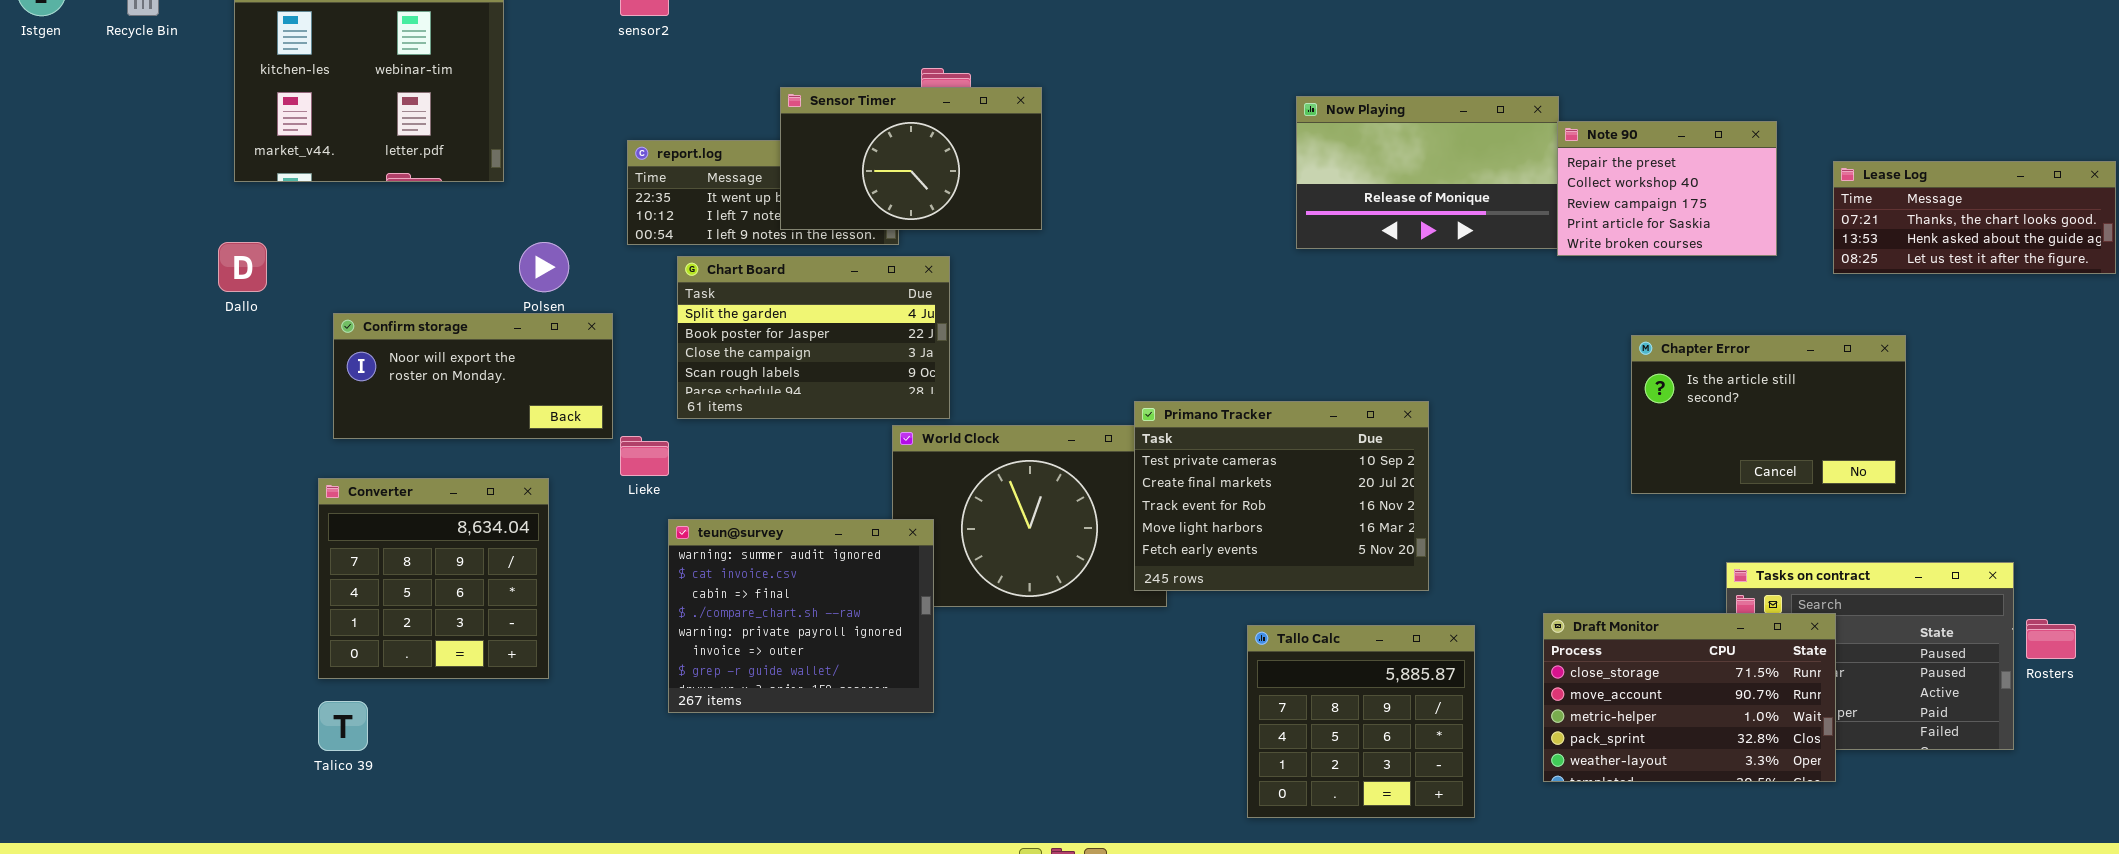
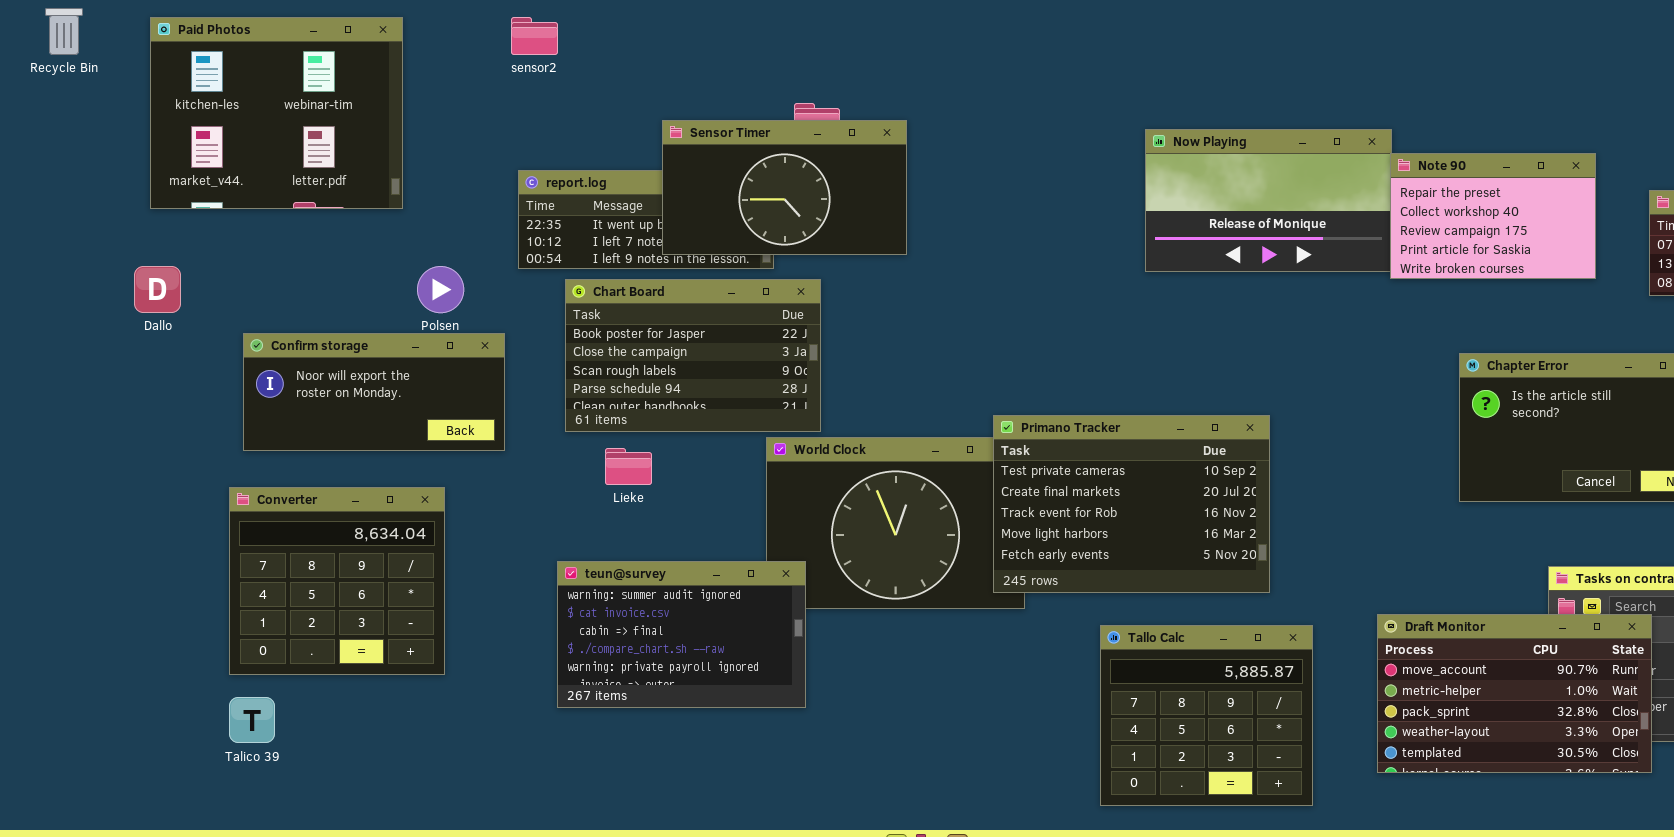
Chart Board: [677,256,950,419] -> [565,279,821,432], scrolled down 1 row
Lieke: [620,436,669,476] -> [605,448,652,485], moved
teun@survey: [668,519,934,713] -> [557,561,806,708], resized
Draft Monitor: [1543,613,1836,782] -> [1377,614,1652,773], scrolled down 1 row

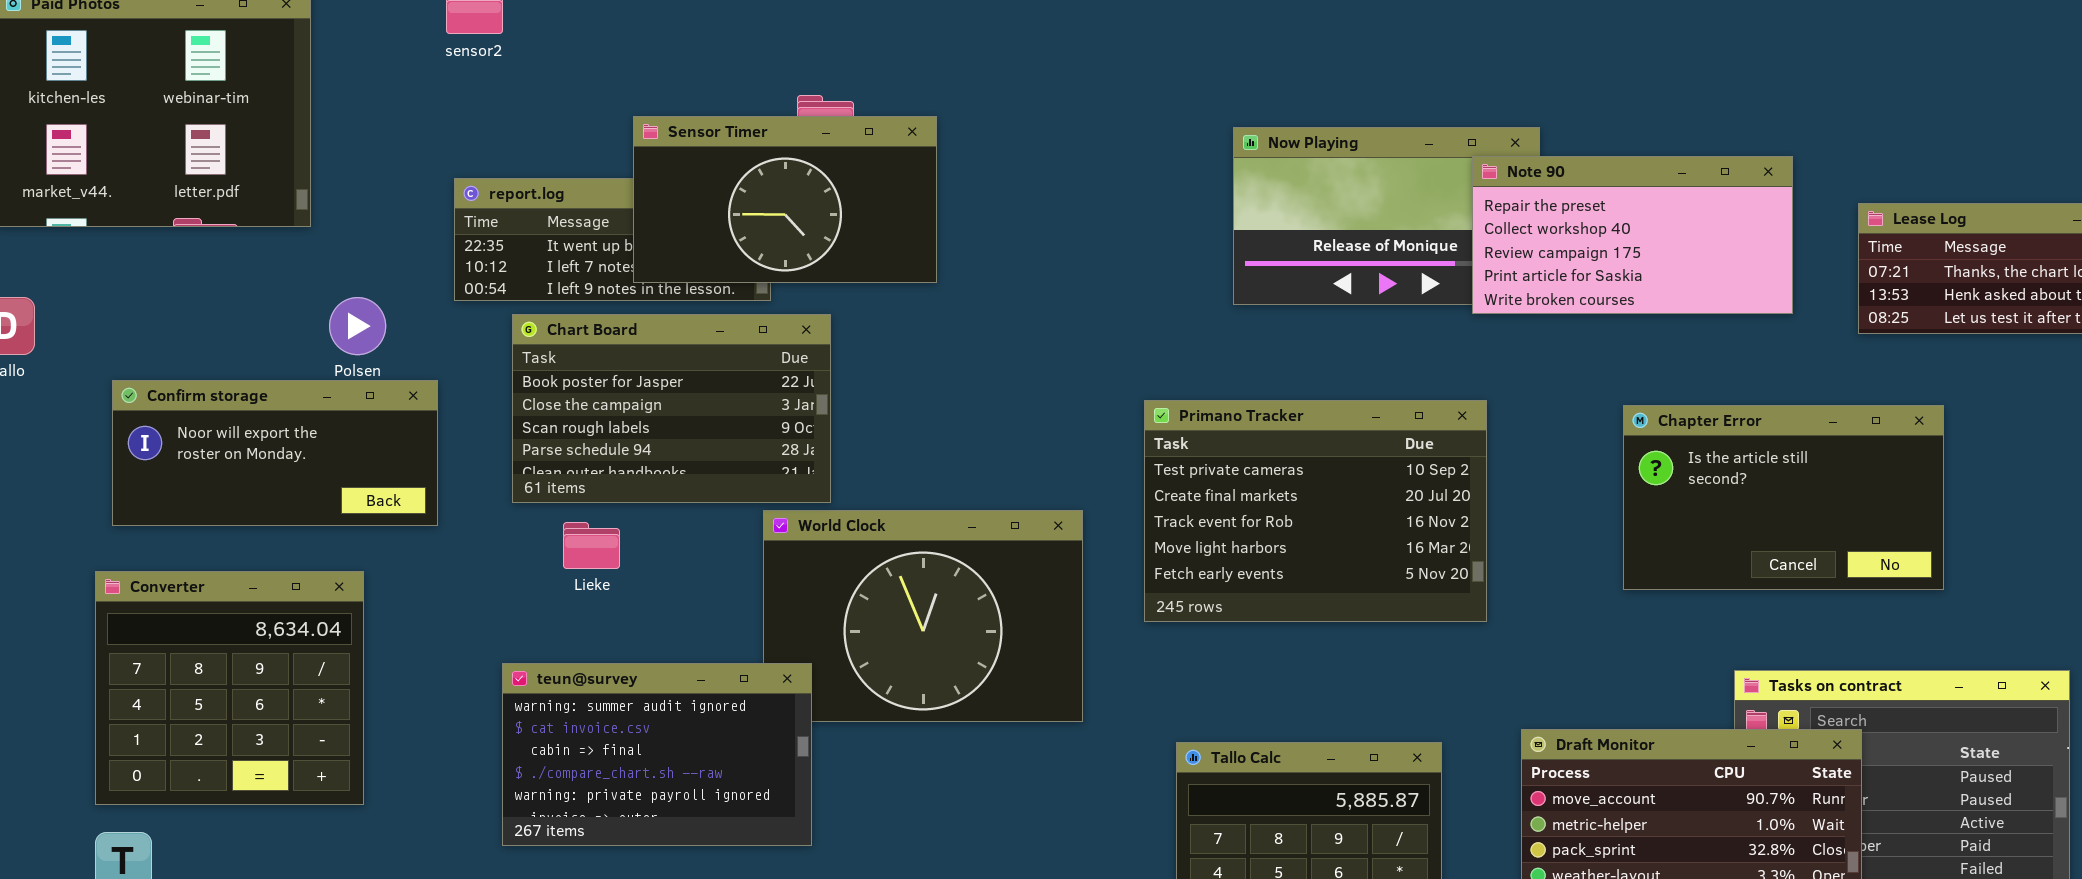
Note 90: [1390,153,1596,279] -> [1472,156,1793,314], resized
Primano Tracker: [993,415,1270,593] -> [1144,400,1487,622], moved

